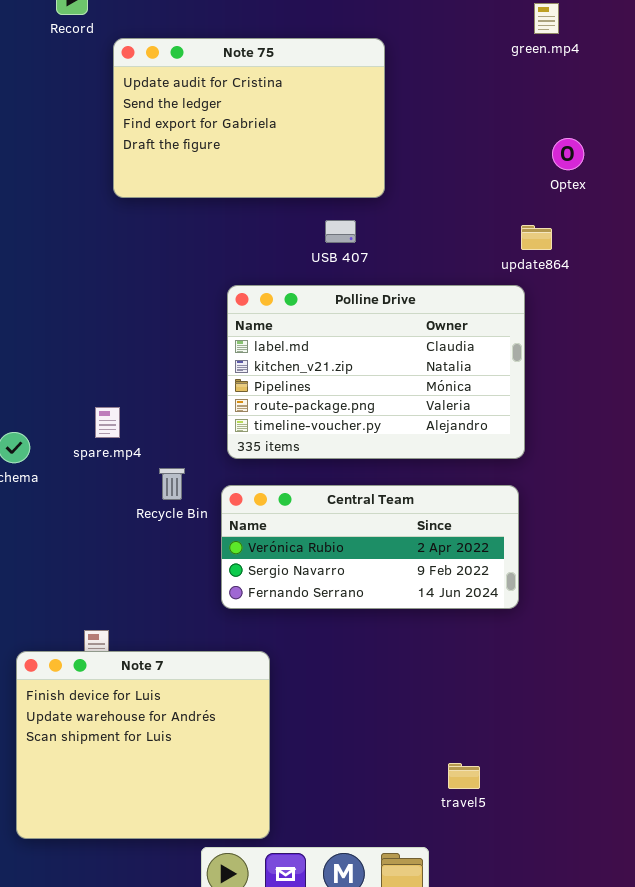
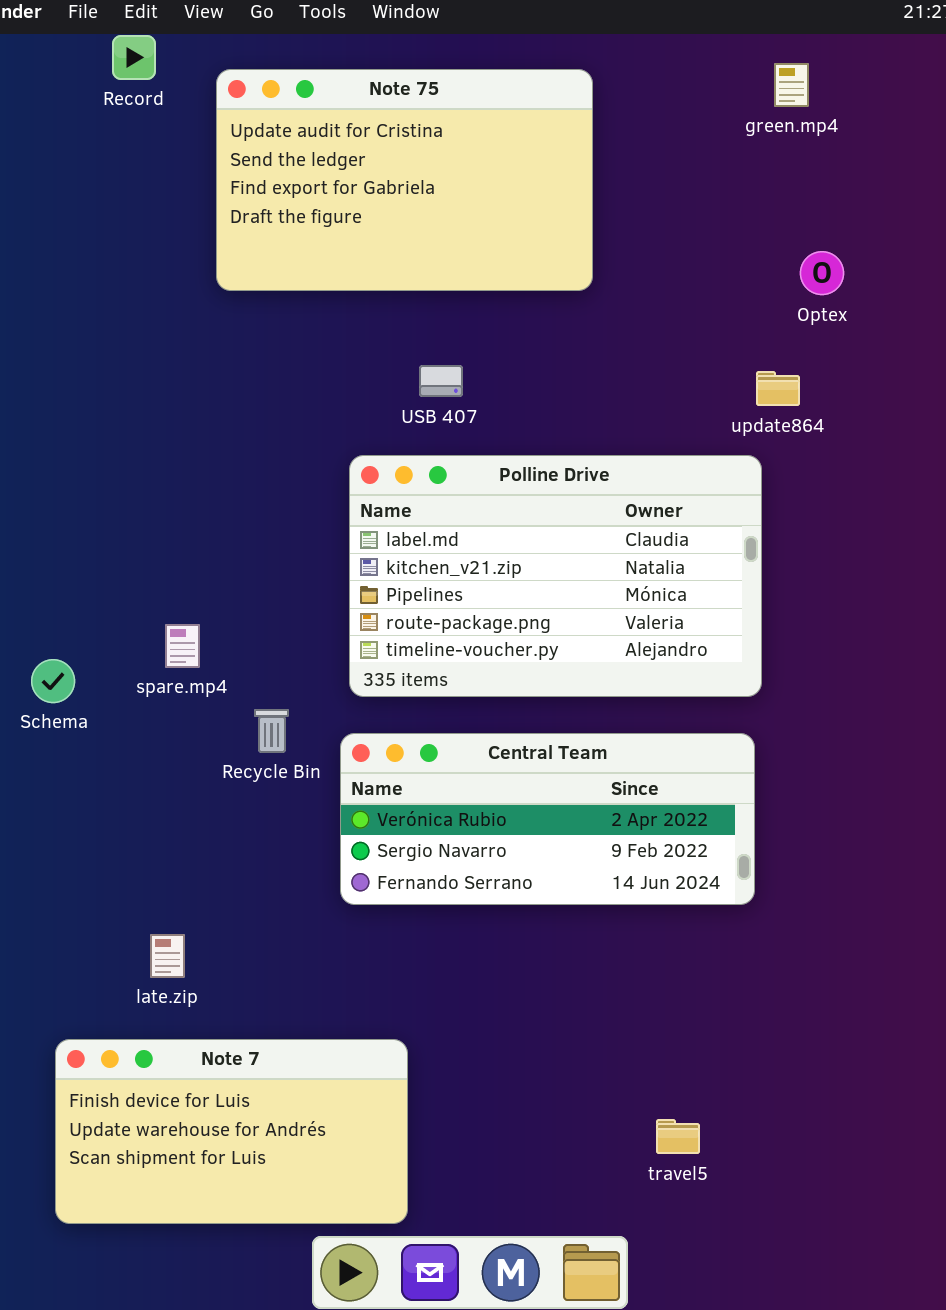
Note 75: [113,38,385,198] -> [216,69,593,291], moved
USB 407: [325,220,356,243] -> [419,365,463,397], moved
Note 7: [16,651,270,839] -> [55,1039,408,1224], resized

